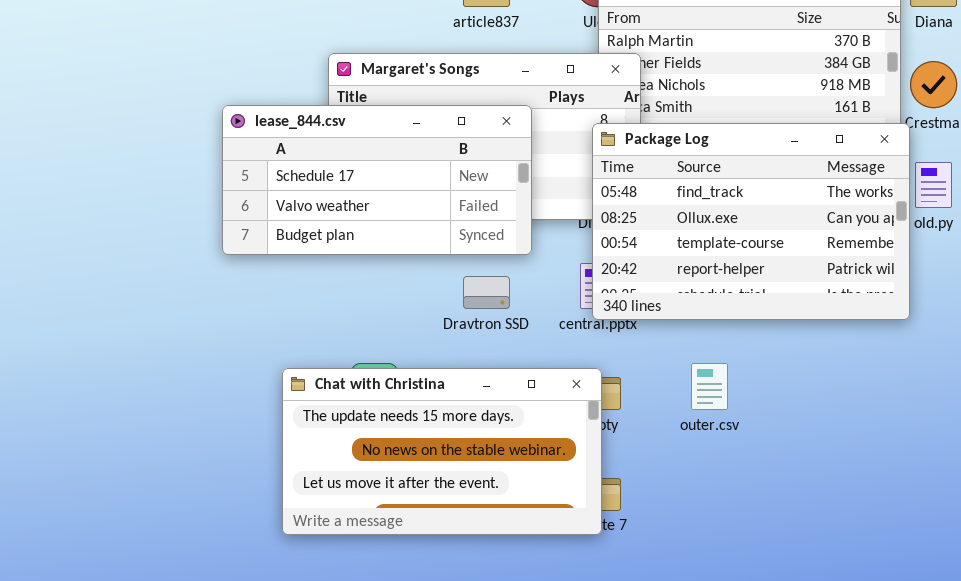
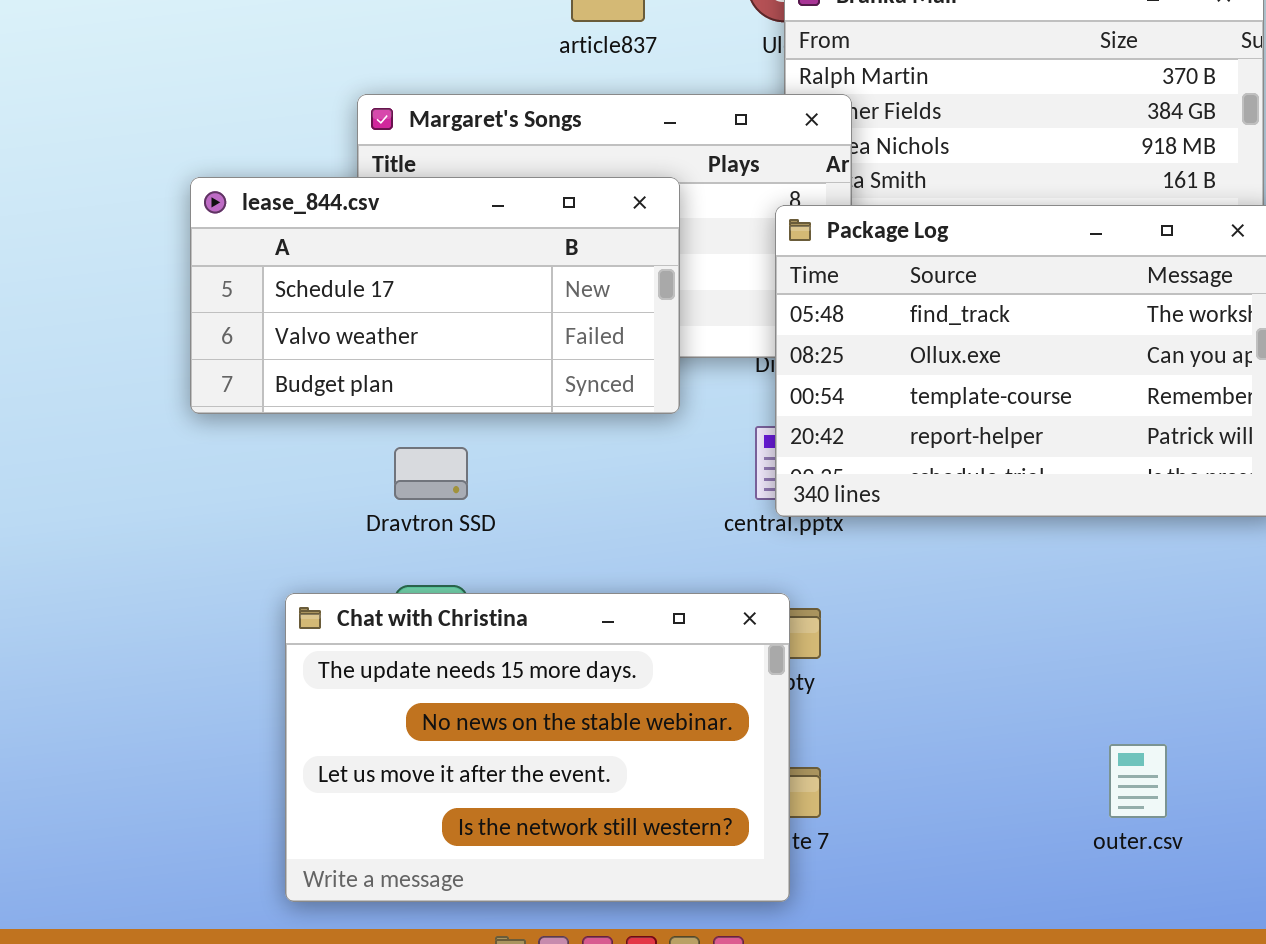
Dravtron SSD: [463,276,510,309] -> [394,447,468,500], moved
outer.csv: [691,363,728,410] -> [1109,744,1167,818], moved
Chat with Christina: [282,368,602,535] -> [285,593,790,902], resized

